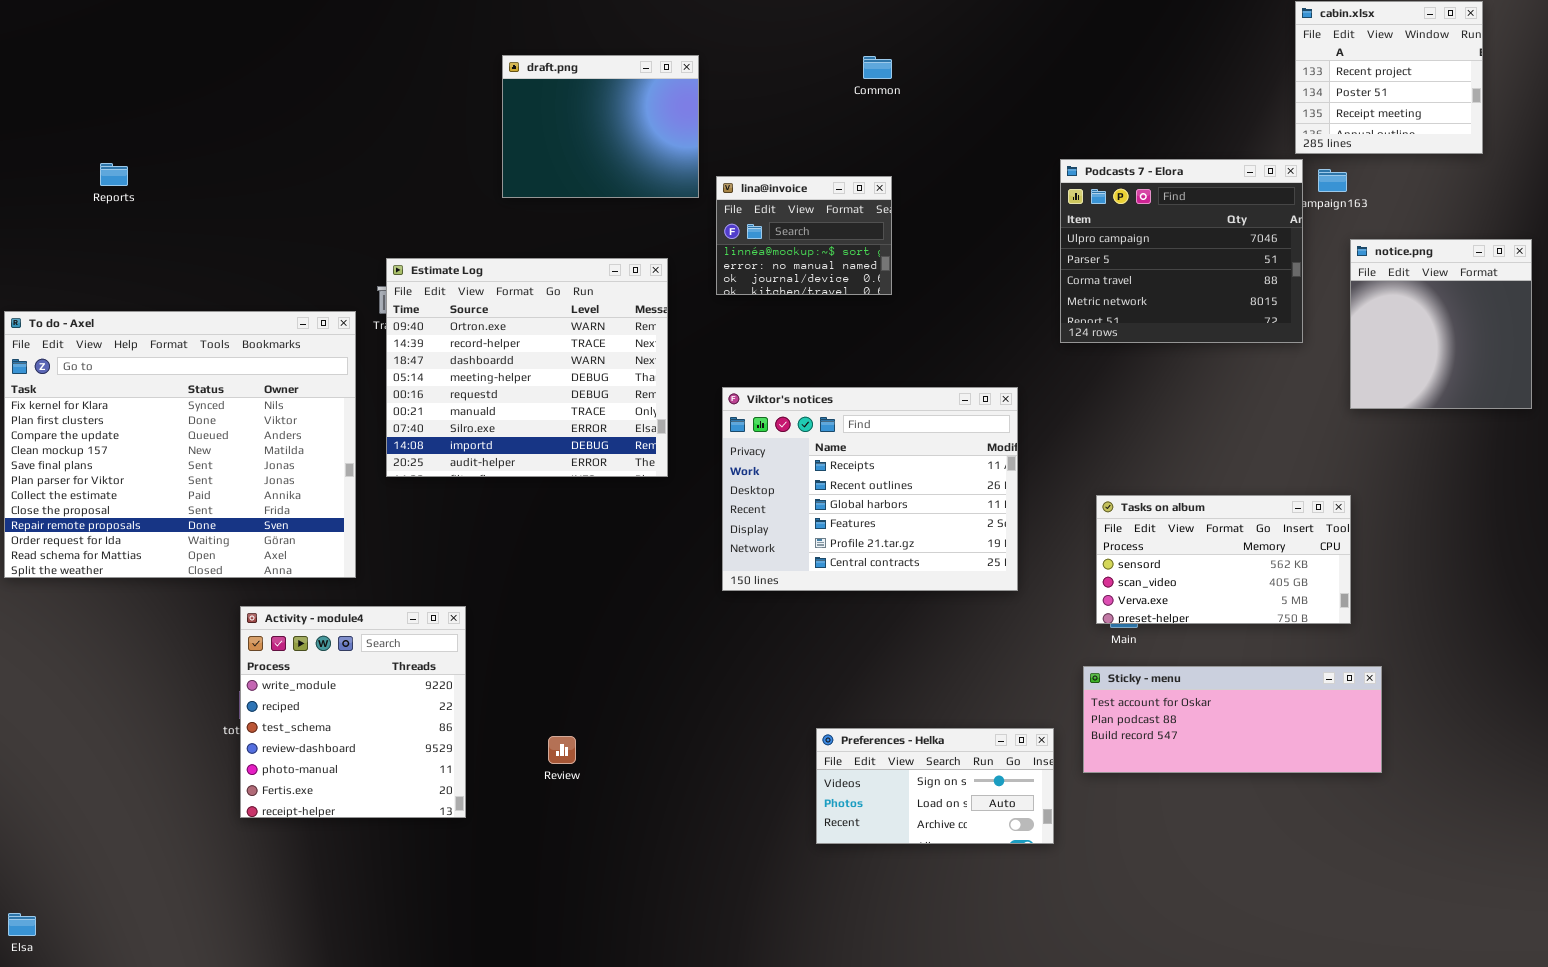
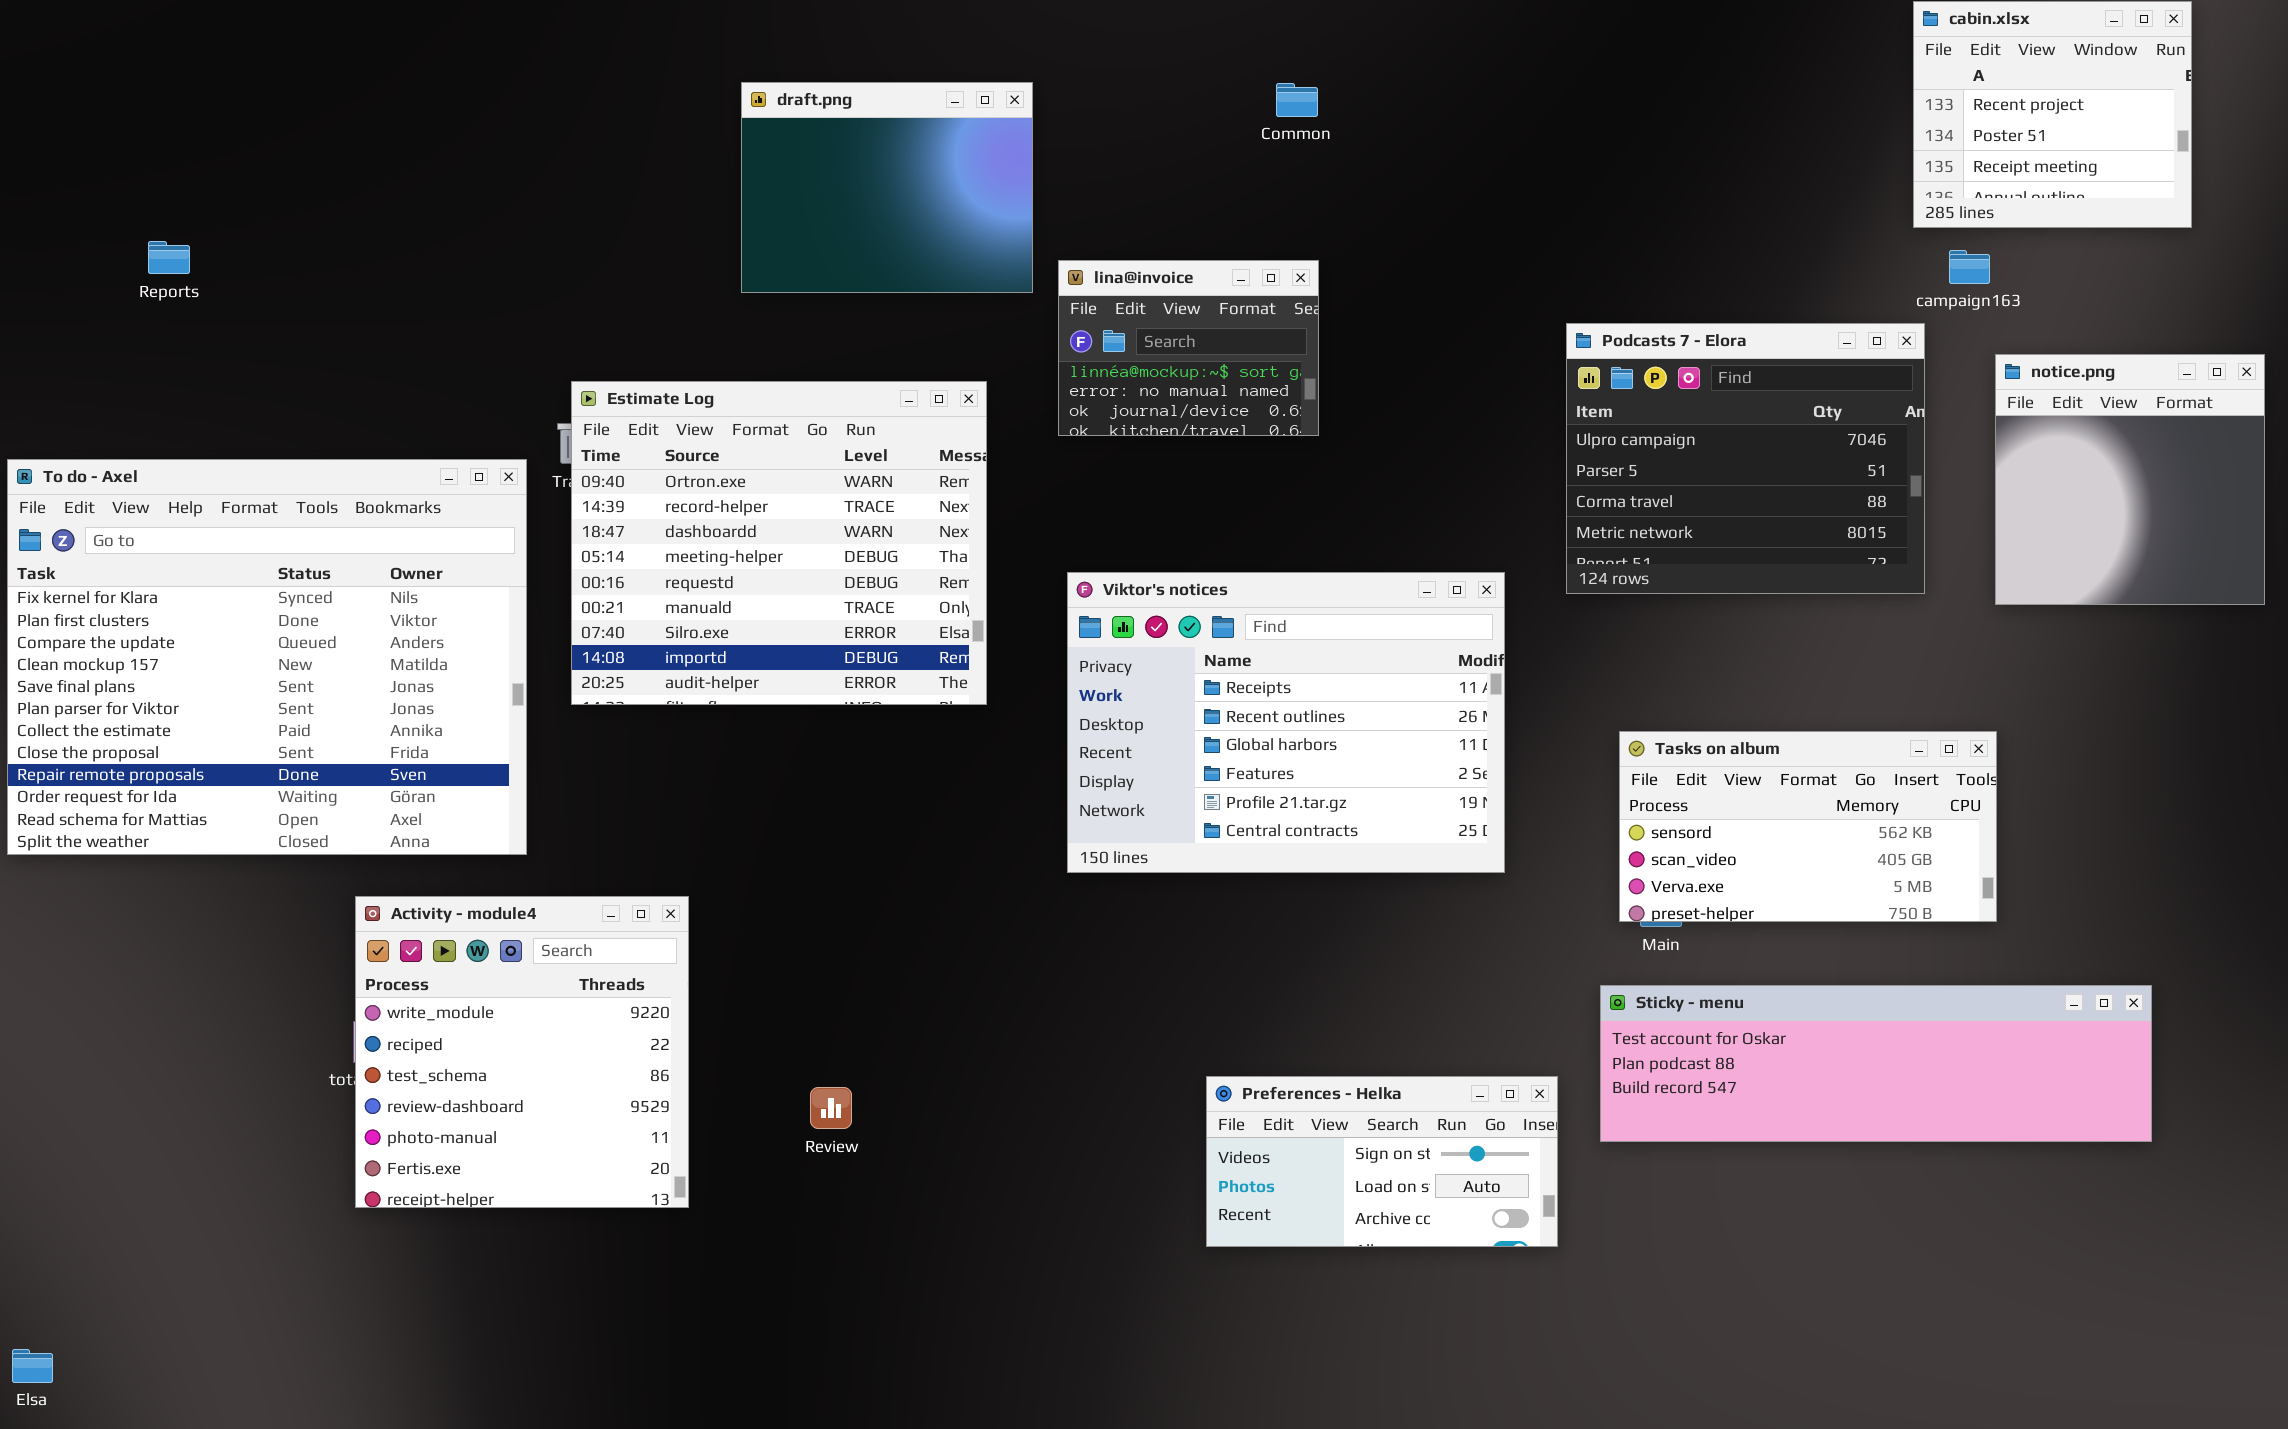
Podcasts 7 - Elora: [1060,159,1303,343] -> [1566,323,1925,594], moved
Sticky - menu: [1083,666,1382,773] -> [1600,985,2152,1142], resized

